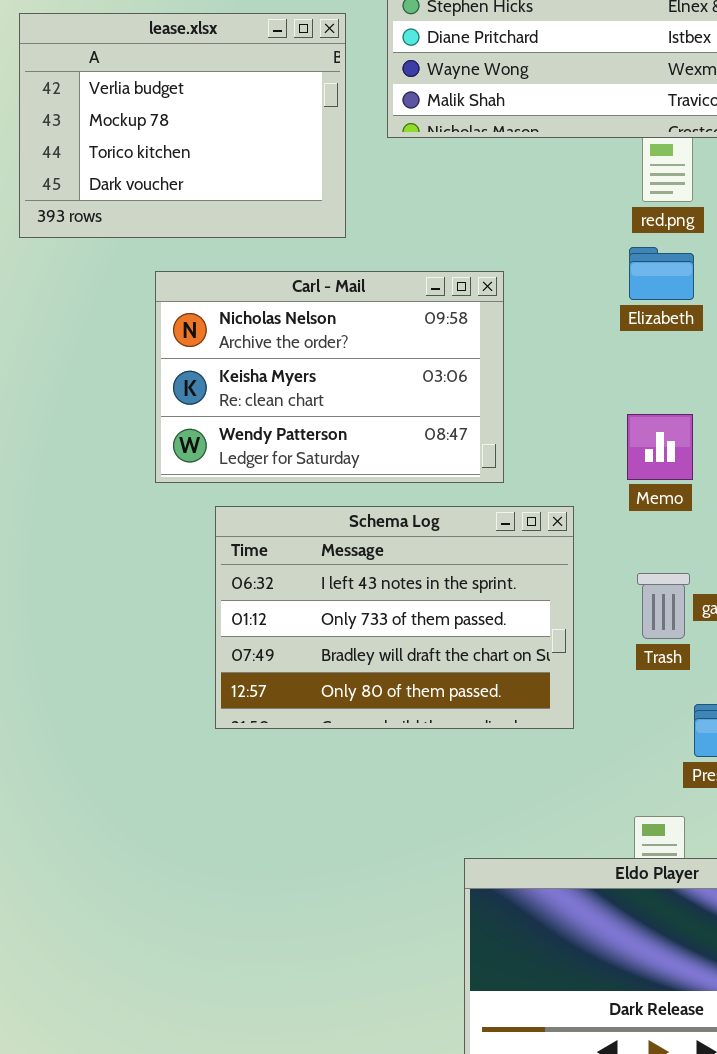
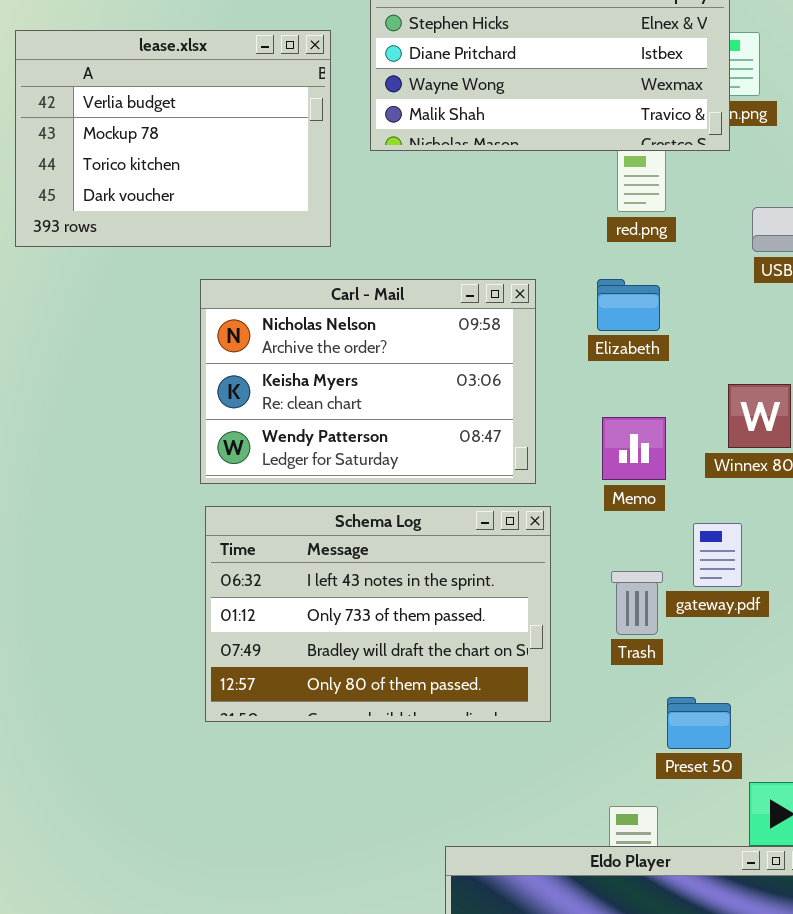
Elizabeth: [629,247,694,300] -> [597,279,660,331], moved
Carl - Mail: [155,271,504,483] -> [200,279,536,484], moved

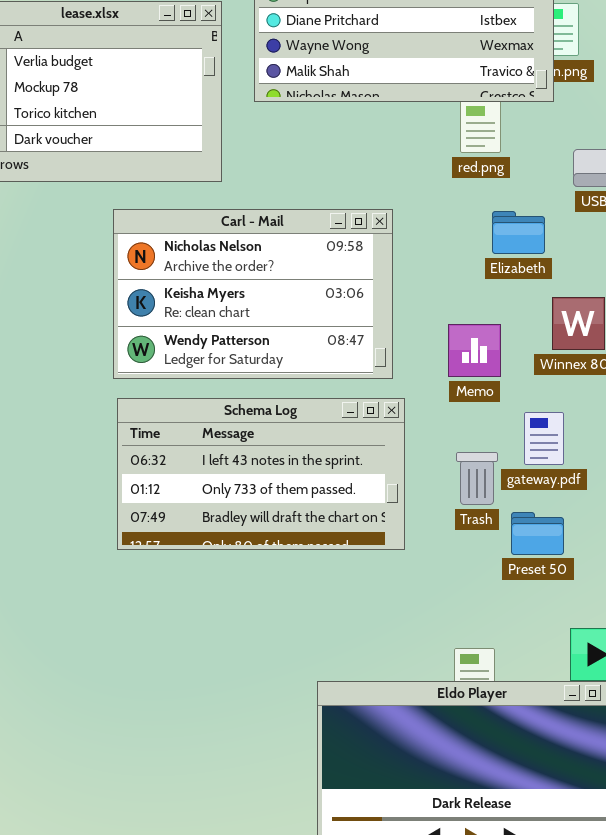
Elizabeth: [597,279,660,331] -> [492,211,545,254], moved
Schema Log: [205,506,551,722] -> [117,398,405,550], resized
Preset 50: [667,697,731,749] -> [511,512,564,555], moved

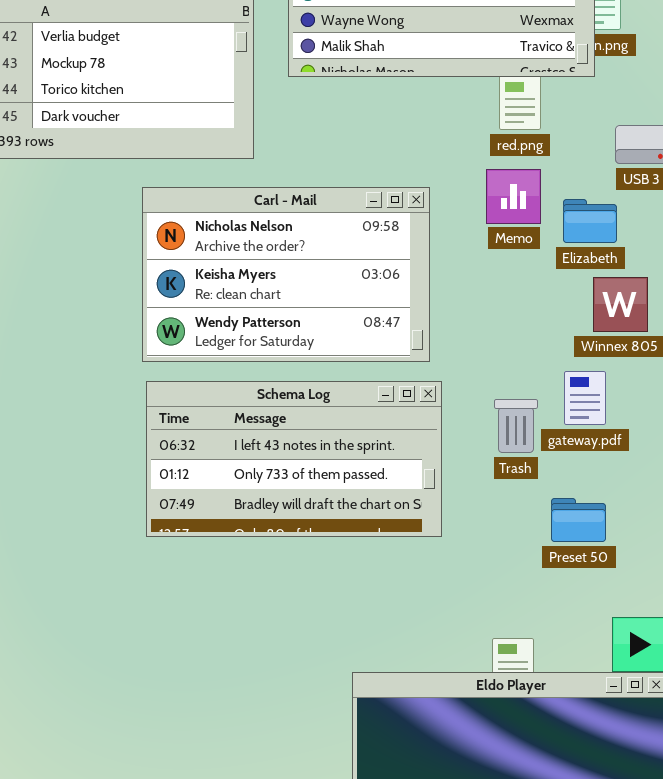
Elizabeth: [492,211,545,254] -> [563,199,617,243], moved
Memo: [448,324,501,377] -> [486,169,541,224], moved
gateway.pdf: [524,412,564,465] -> [564,371,606,425], moved
Trash: [456,452,498,505] -> [494,399,538,453], moved

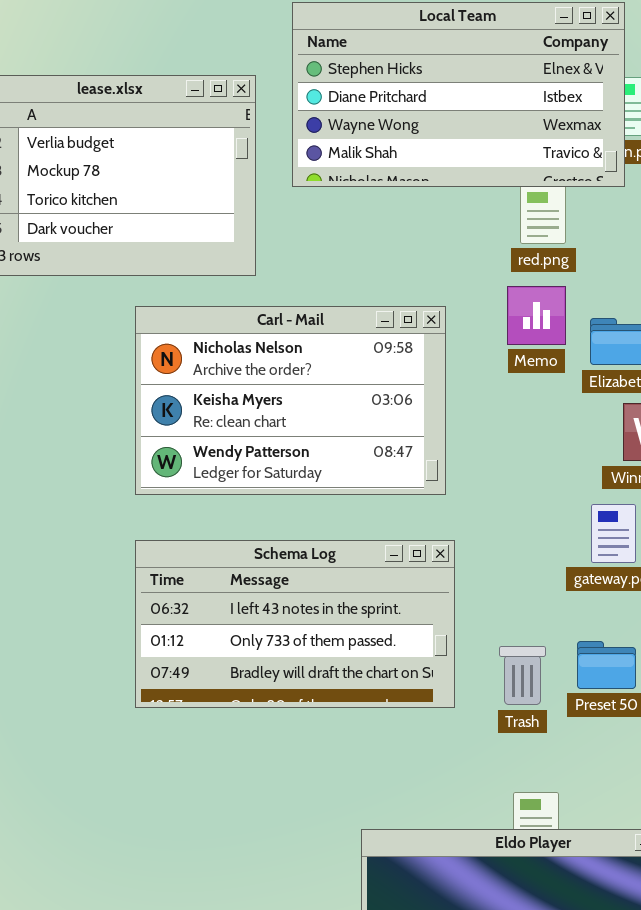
Schema Log: [146,381,442,537] -> [135,540,455,708], moved
Trash: [494,399,538,453] -> [499,646,546,705], moved

